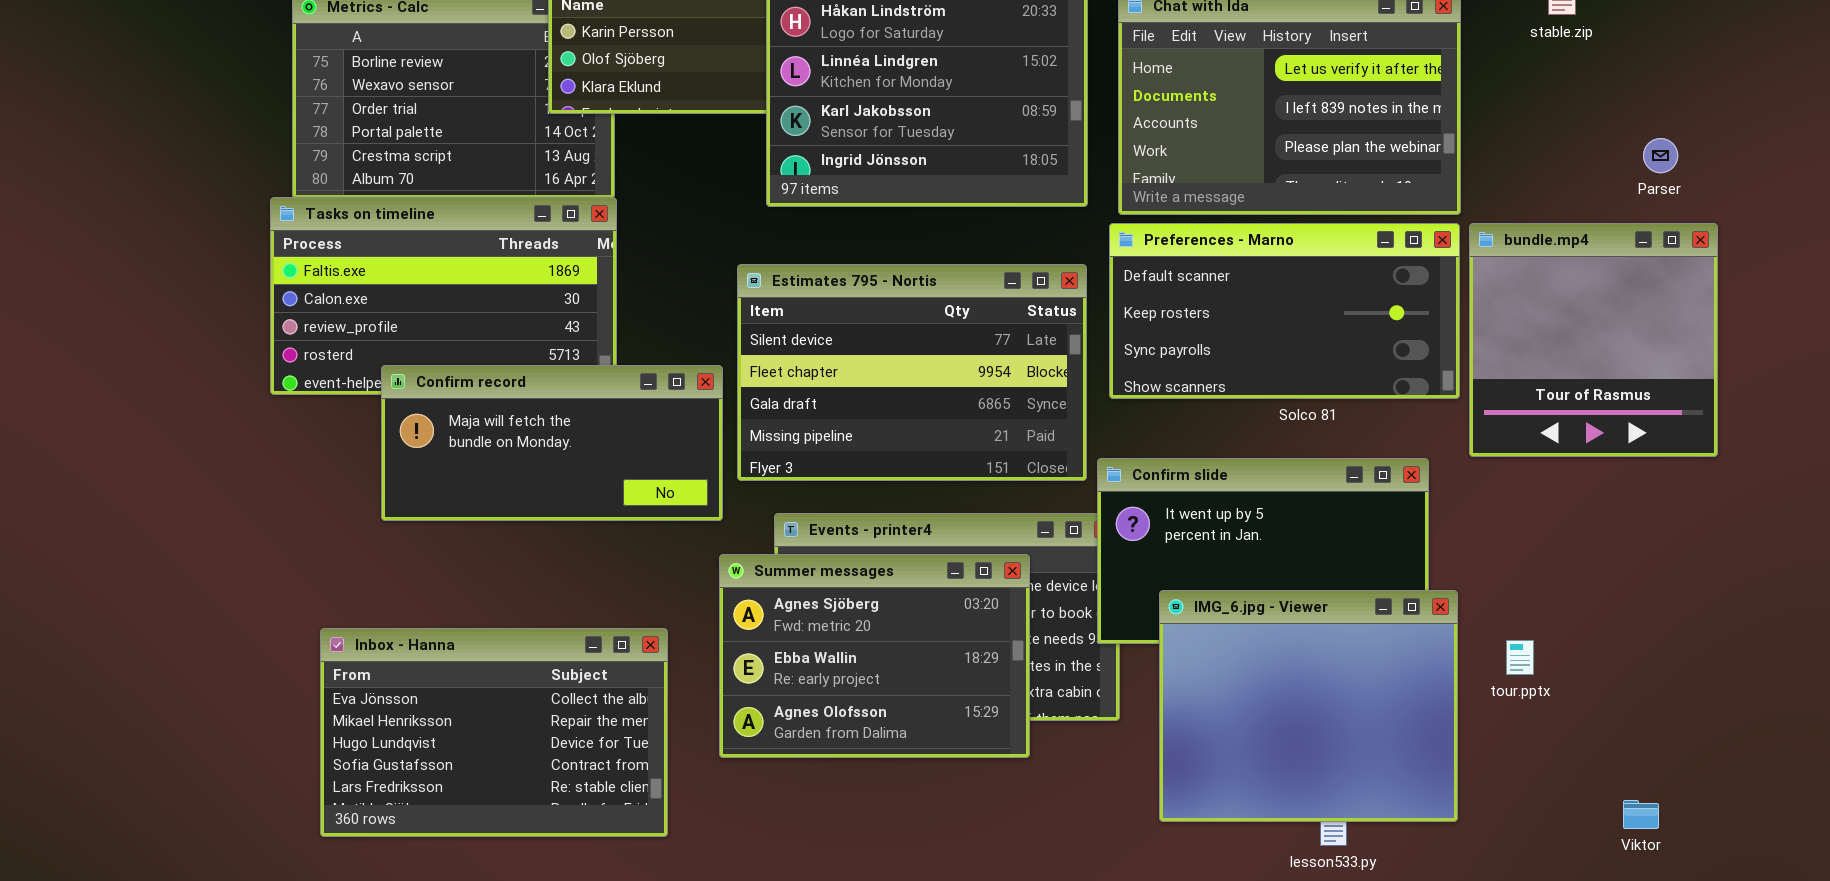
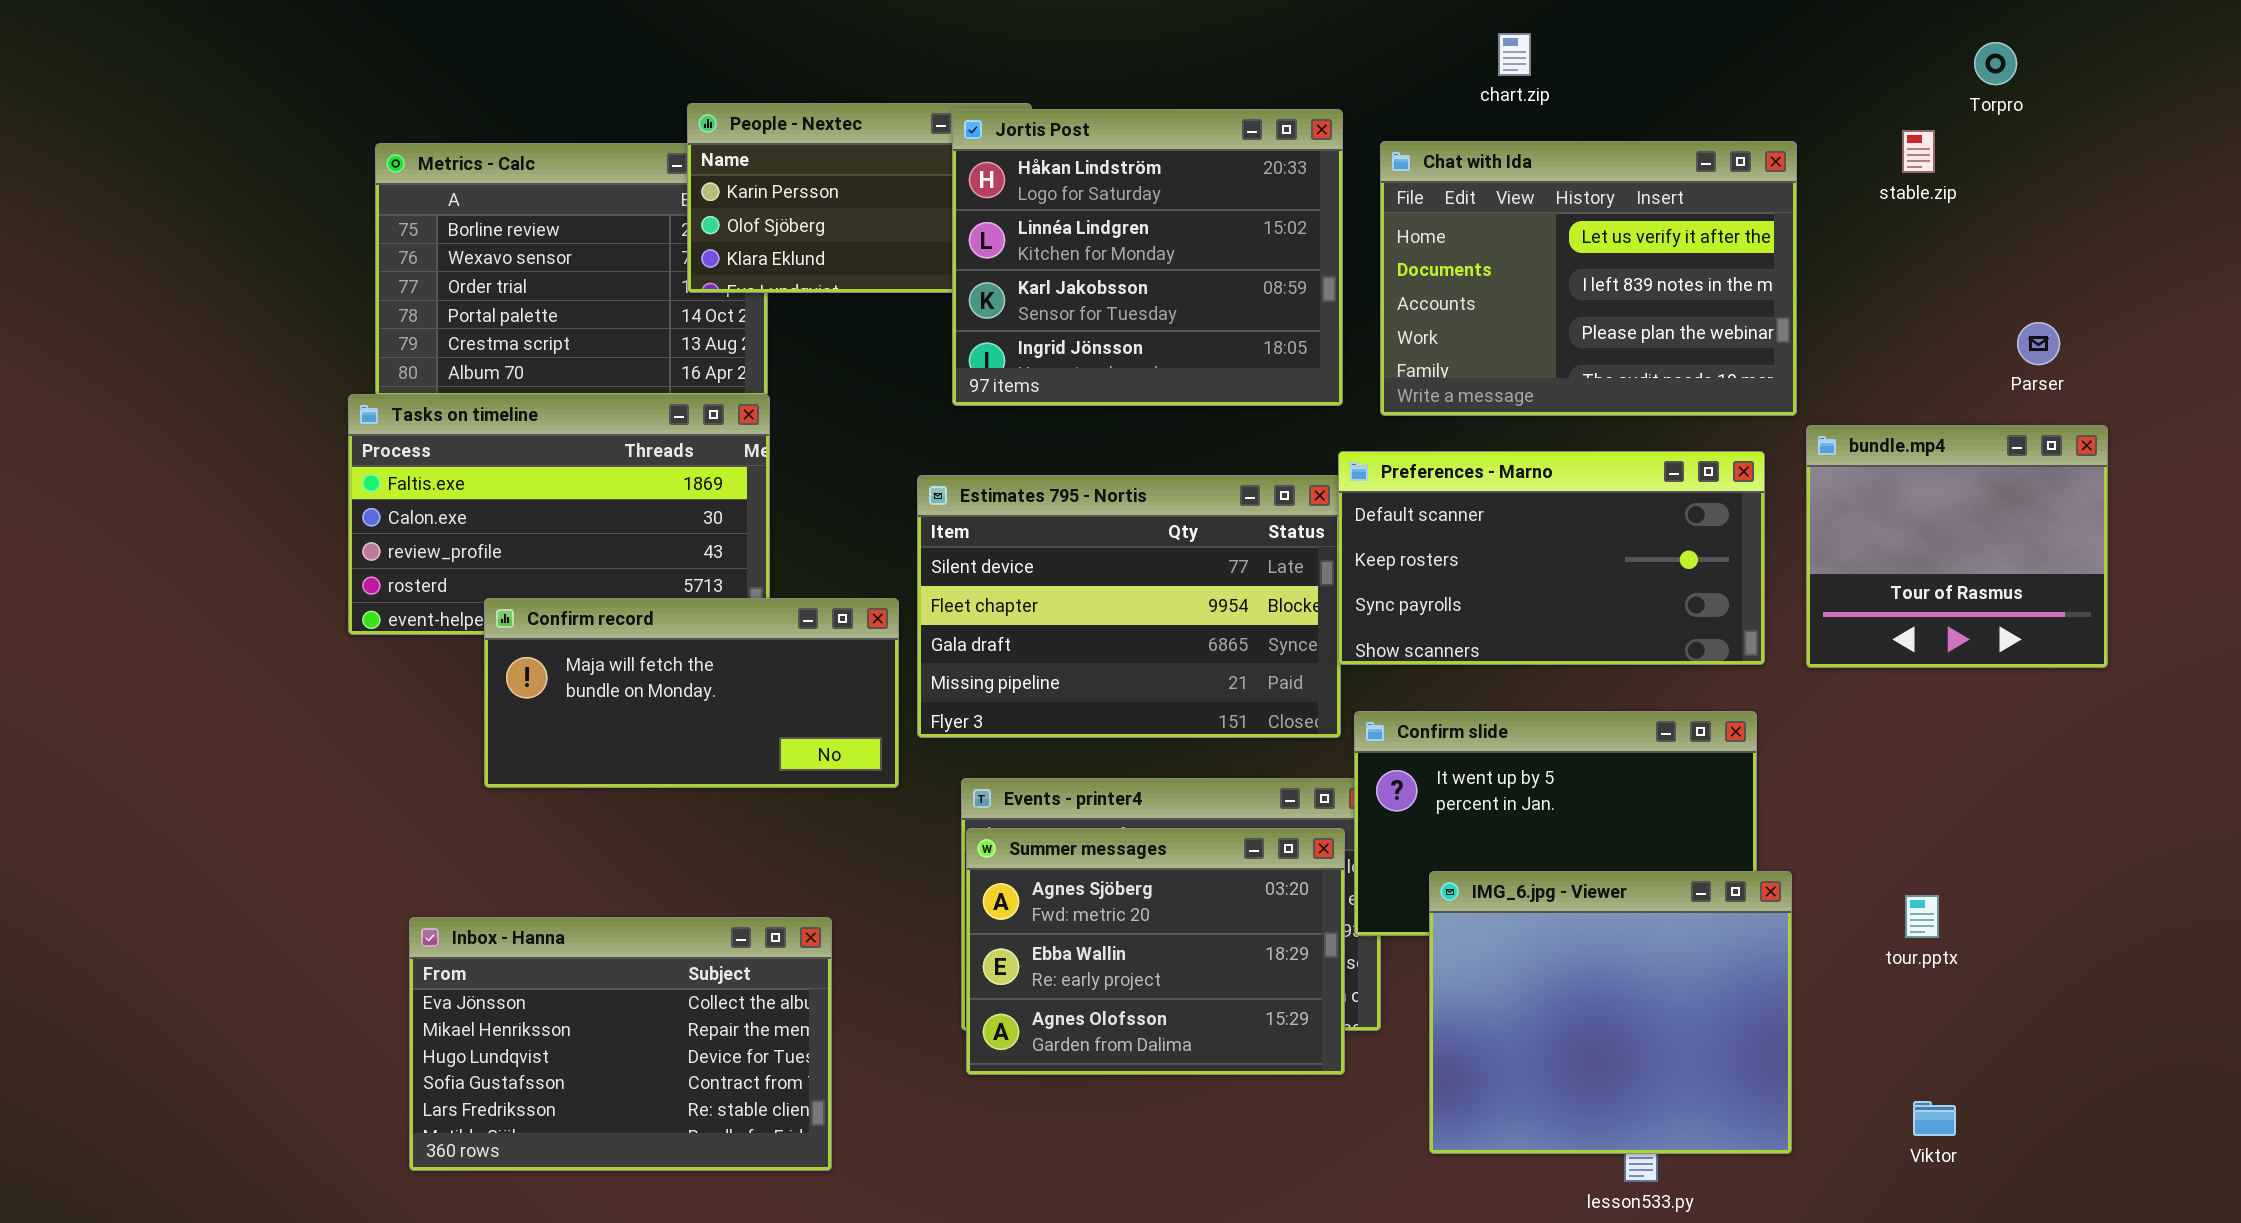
Preferences - Marno: [1109,223,1460,399] -> [1338,451,1765,665], moved
bundle.mp4: [1469,223,1718,457] -> [1806,425,2108,668], resized
Summer messages: [719,554,1030,758] -> [966,828,1345,1075], moved
tour.pptx: [1506,640,1534,675] -> [1905,895,1939,938], moved
Viktor: [1623,800,1659,829] -> [1913,1101,1956,1136], moved

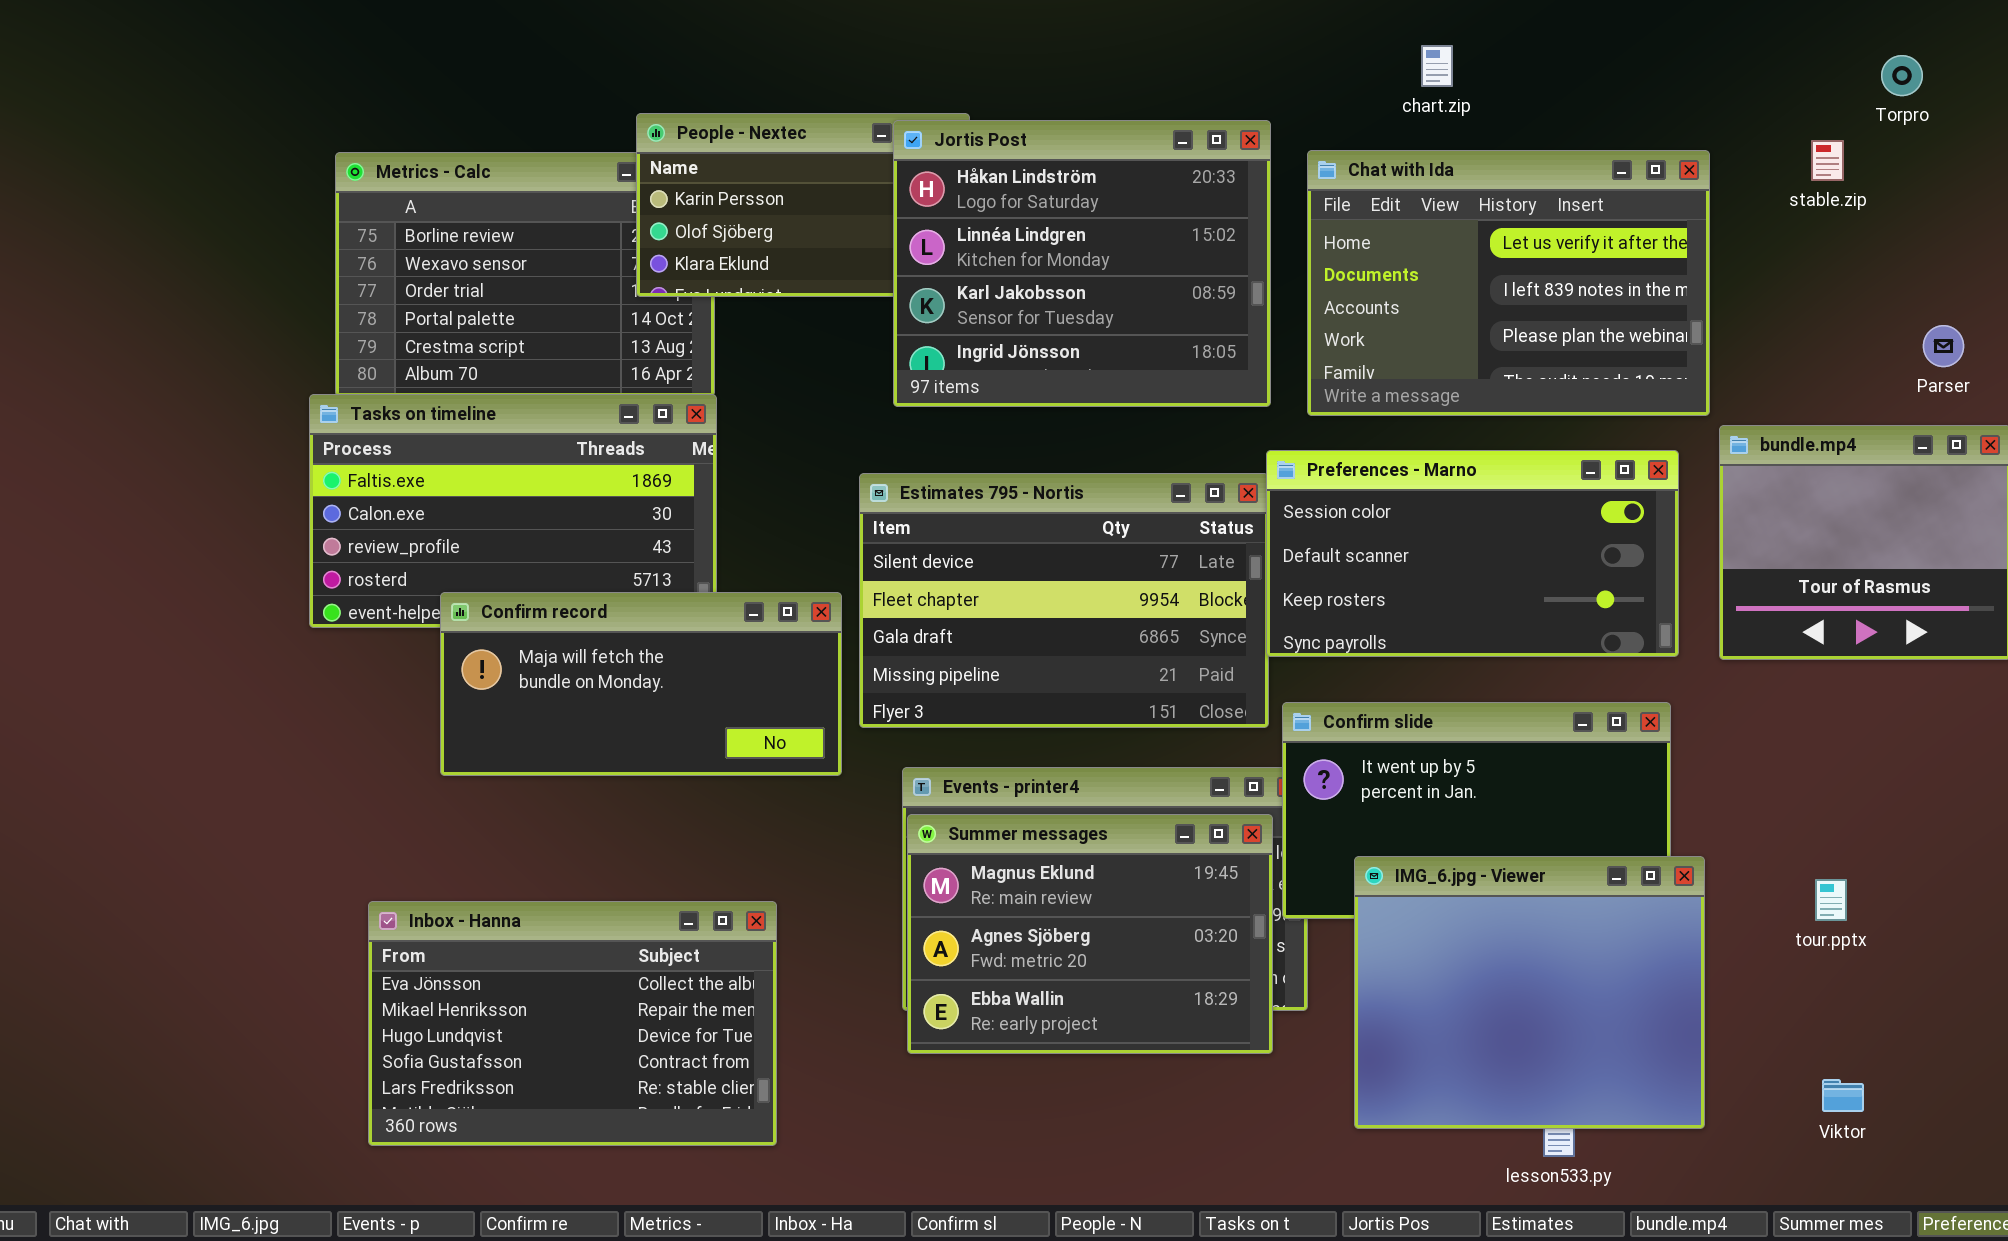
Preferences - Marno: [1338,451,1765,665] -> [1266,450,1679,657], scrolled up 1 row
Summer messages: [966,828,1345,1075] -> [907,814,1273,1054], scrolled up 1 row

